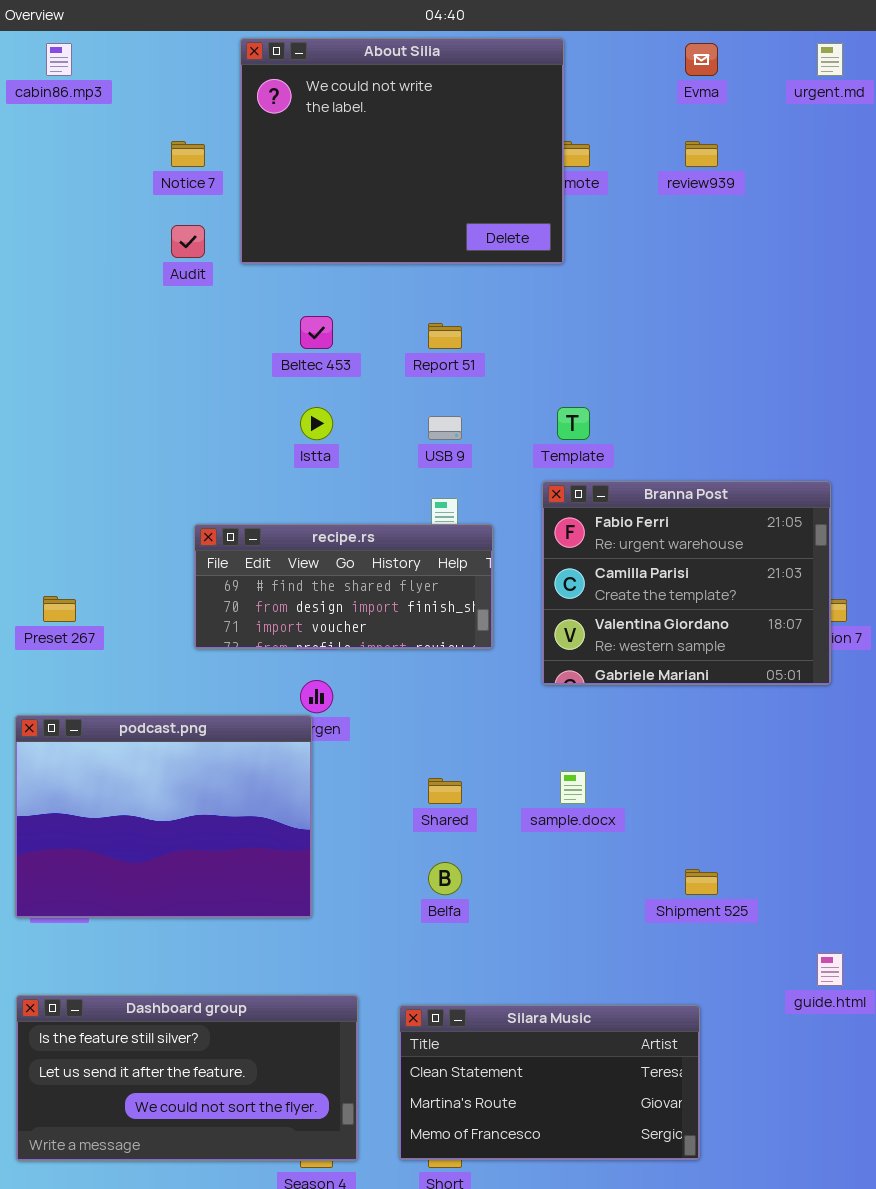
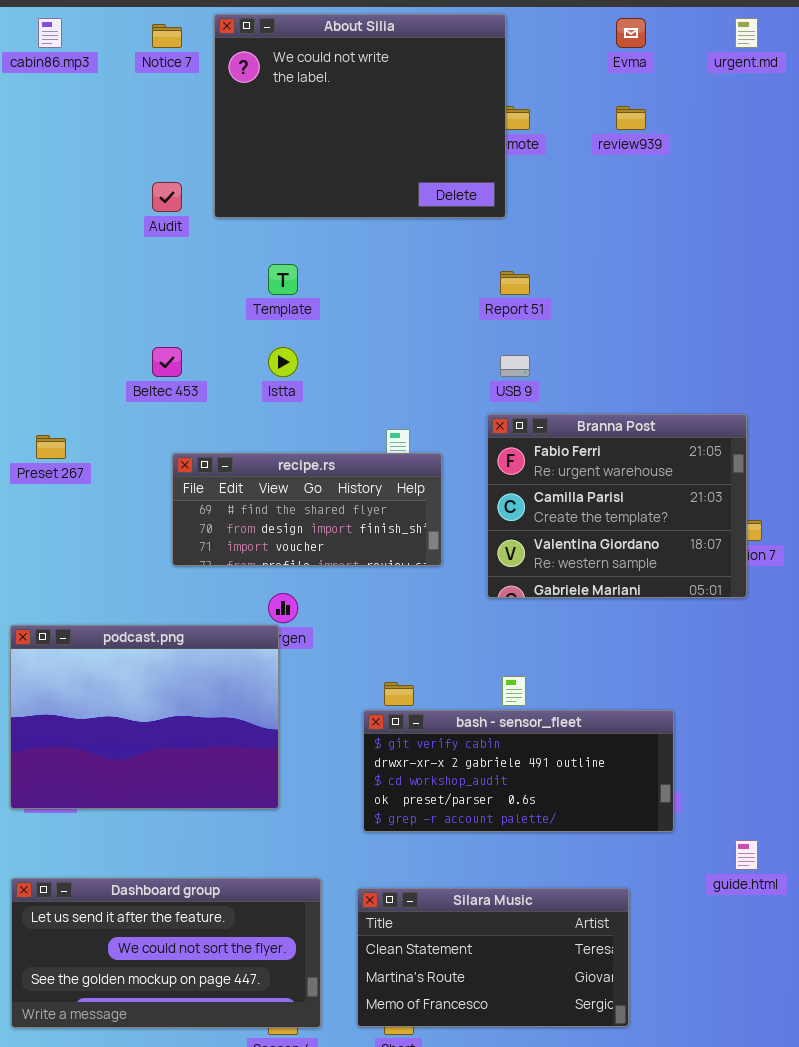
Notice 7: [171,141,205,167] -> [152,24,182,48], moved
Beltec 453: [300,316,333,349] -> [152,347,182,377], moved
Report 51: [428,323,462,349] -> [500,271,530,295], moved
Template: [557,407,590,440] -> [268,264,298,295], moved
USB 9: [428,416,462,440] -> [500,355,530,377], moved
Preset 267: [43,596,76,622] -> [36,435,66,459], moved
bash - sensor_fleet: none -> [363,710,674,832], opened
Dashboard group: [16,995,358,1161] -> [11,878,321,1028], scrolled down 1 row

